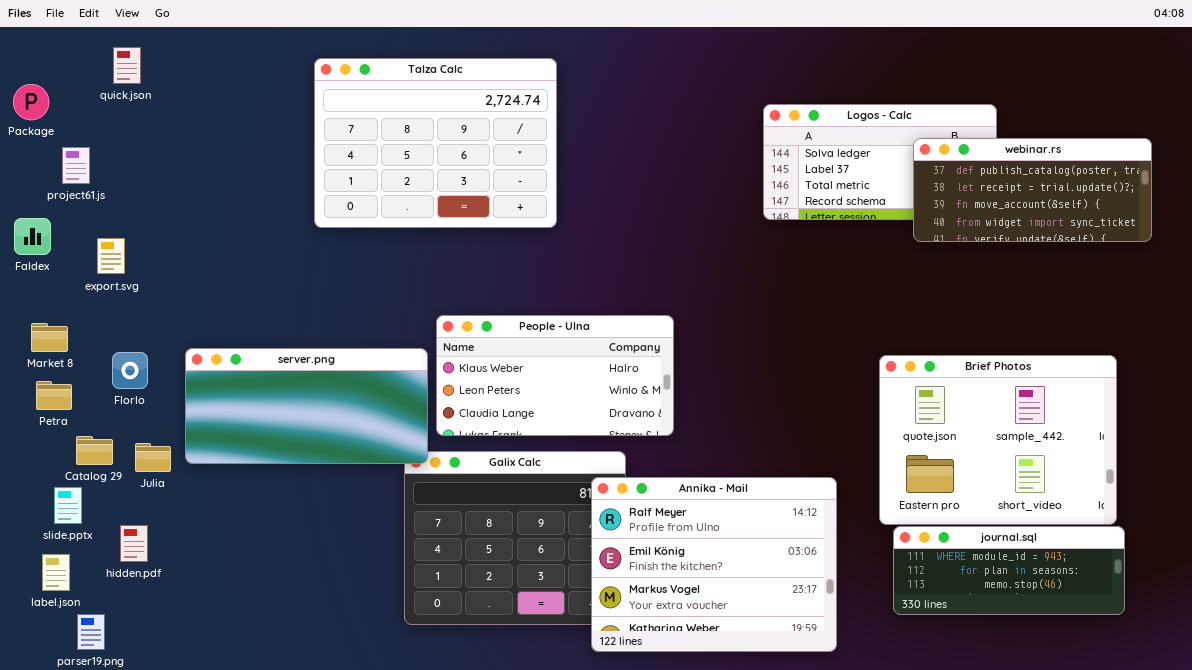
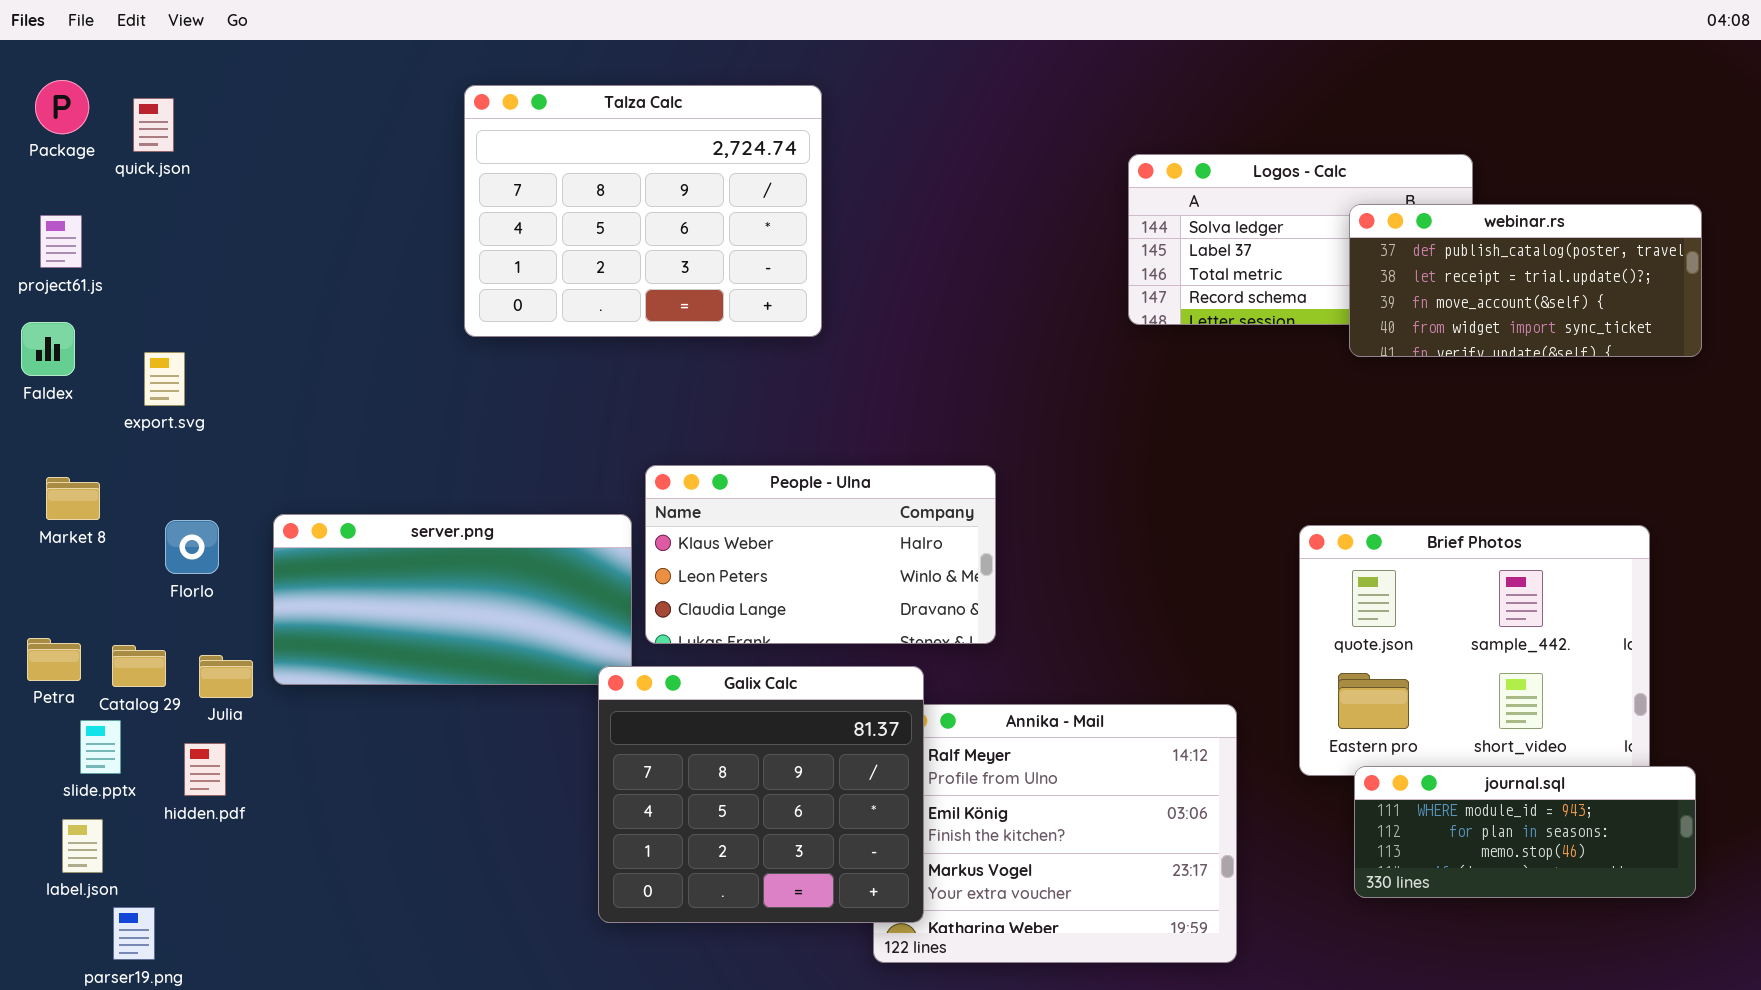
quick.json: [113,47,141,84] -> [133,98,174,152], moved
Package: [13,84,49,120] -> [35,80,89,134], moved
project61.js: [62,147,90,184] -> [40,215,82,268], moved
Petra: [36,381,72,410] -> [27,638,81,681], moved
Galix Calc: [404,451,626,625] -> [598,666,924,923], raised
hidden.pdf: [120,525,148,562] -> [184,743,226,796], moved
journal.sql: [893,526,1125,615] -> [1354,766,1696,898], moved

